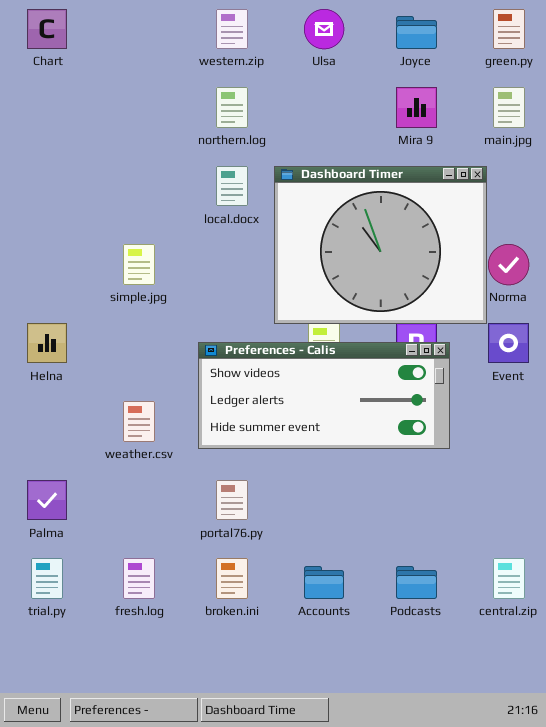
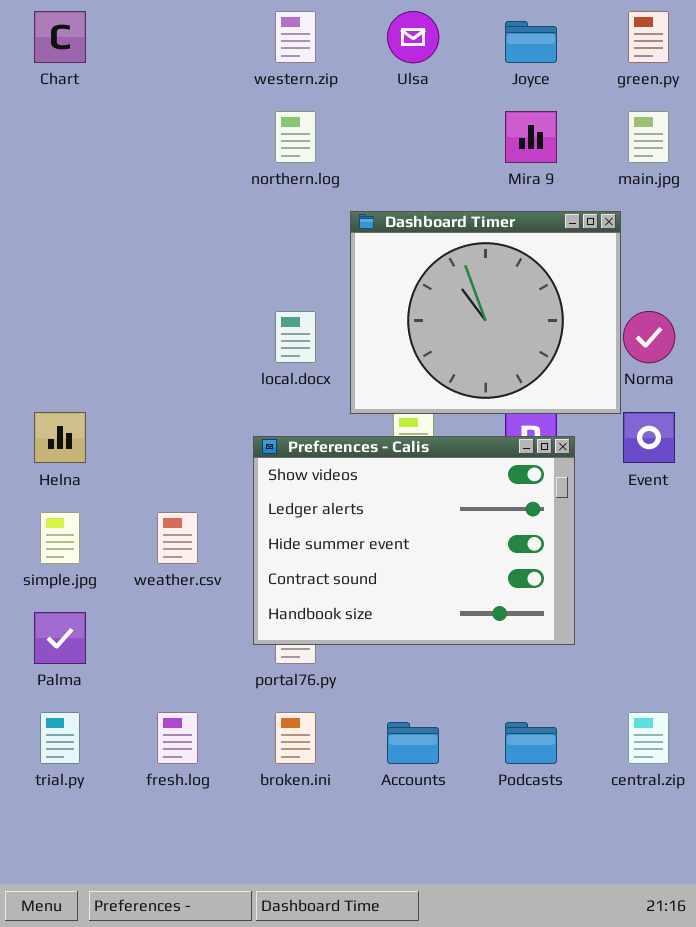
local.docx: [216,166,248,206] -> [275,311,316,363], moved
simple.jpg: [123,244,155,285] -> [40,512,80,564], moved
Preferences - Calis: [198,342,450,449] -> [253,436,575,645], resized

